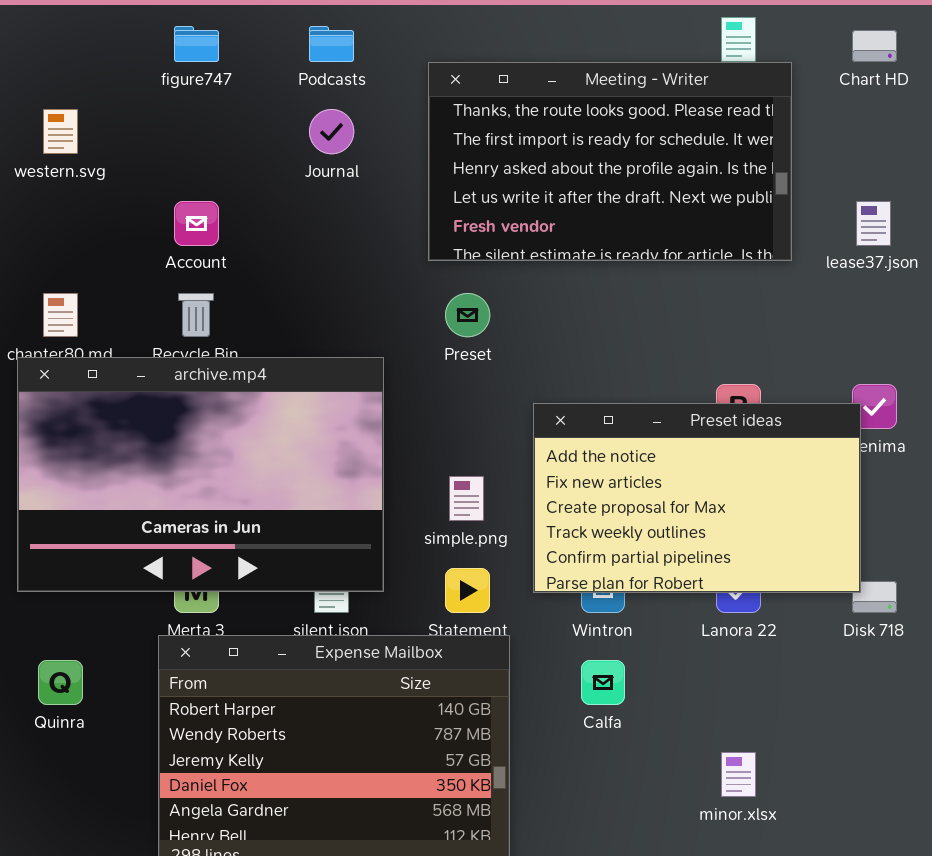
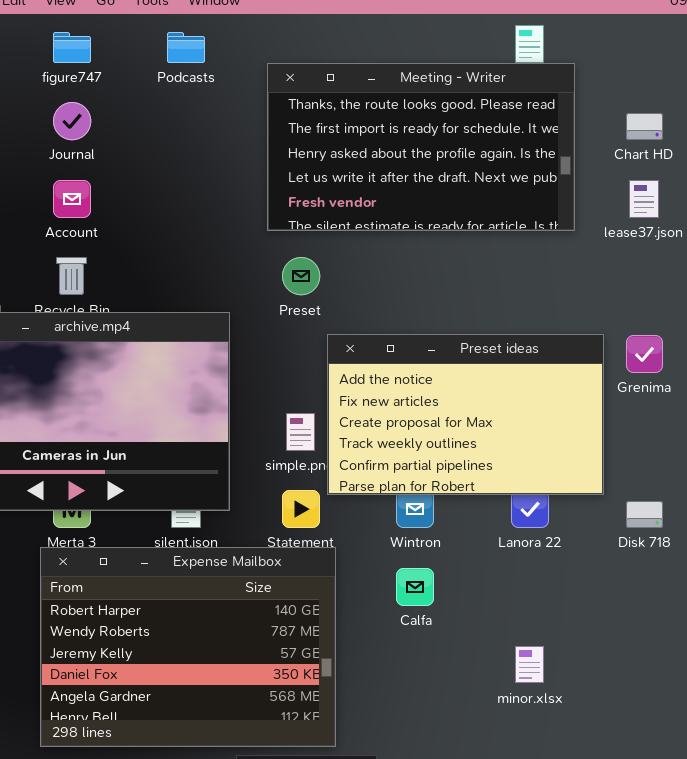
Chart HD: [852,30,897,62] -> [626,113,663,140], moved
Journal: [309,109,354,154] -> [53,102,91,140], moved
Preset ideas: [533,403,861,593] -> [327,334,604,495], moved

